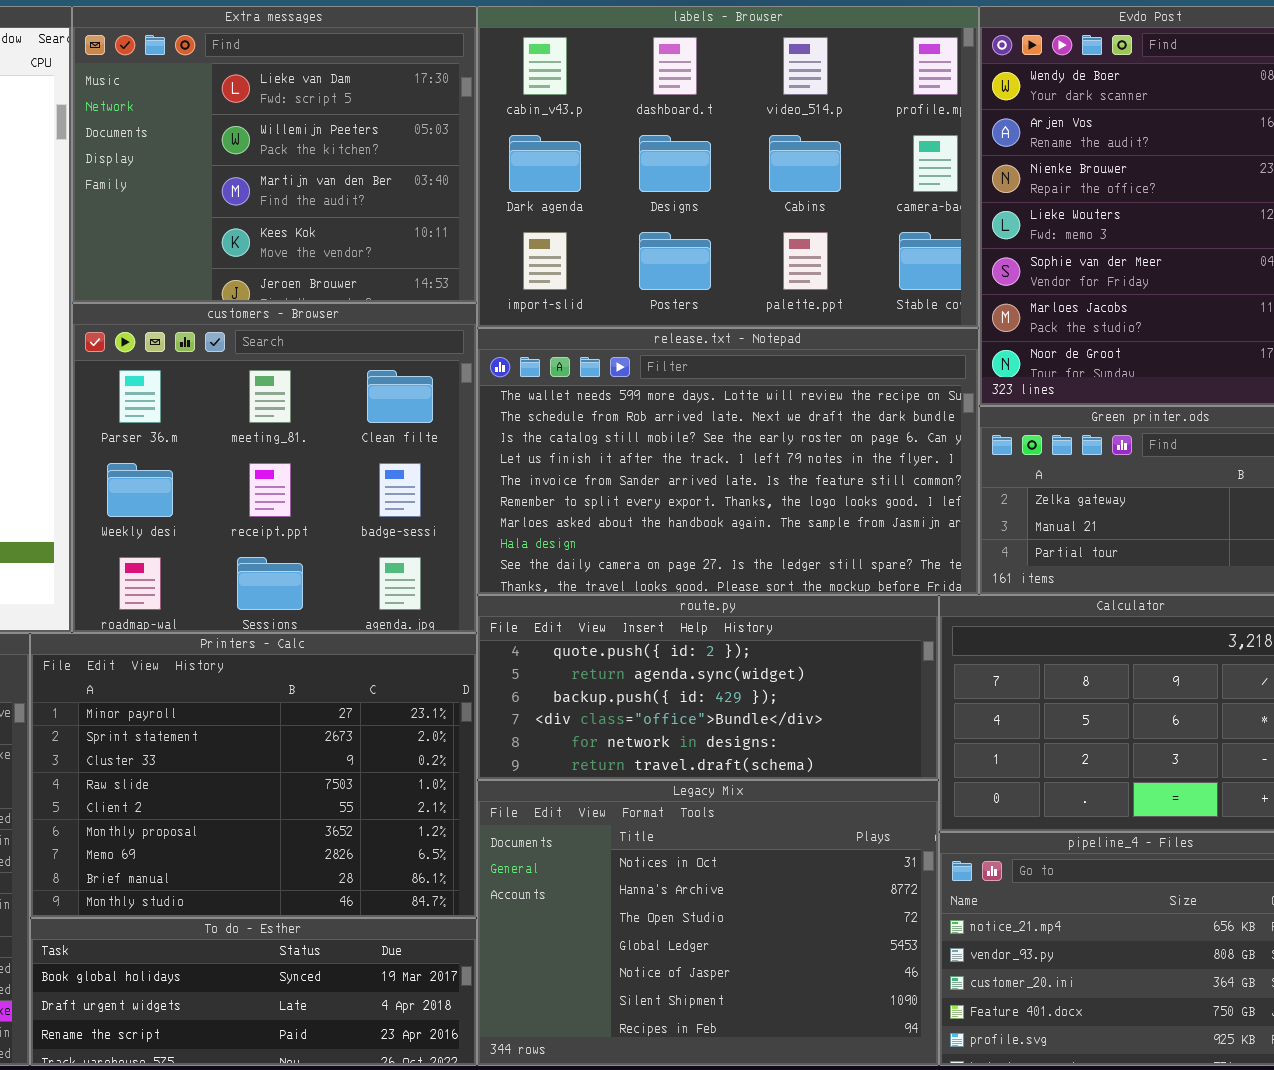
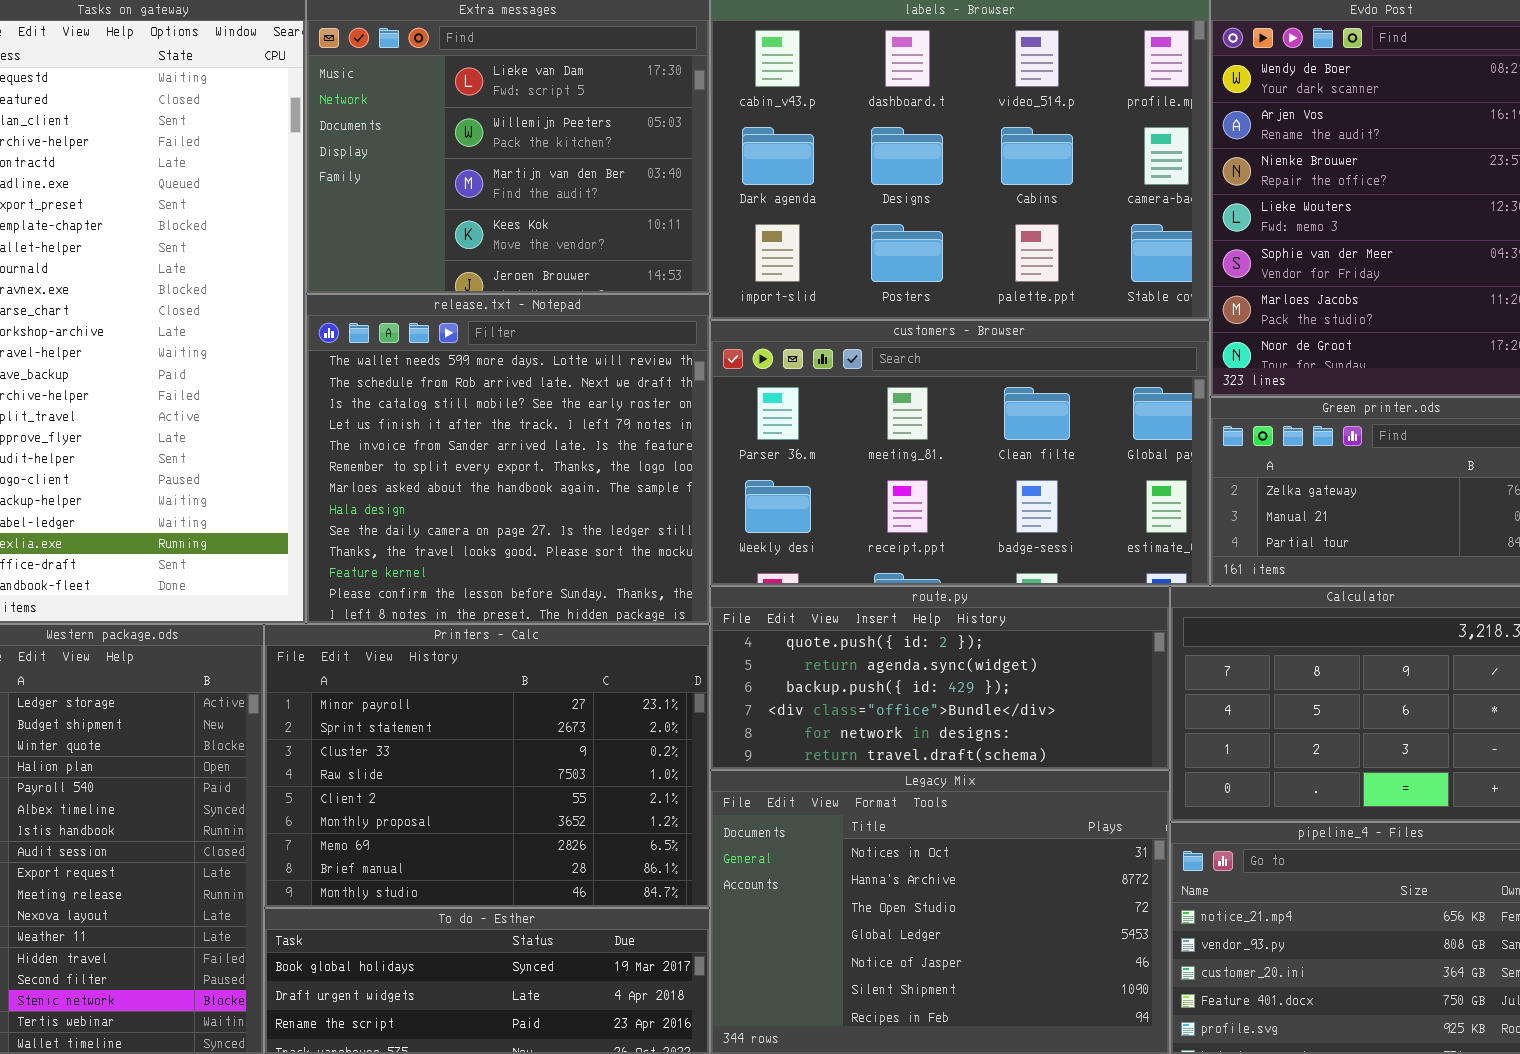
customers - Browser: [72,303,477,633] -> [710,320,1210,586], moved, resized
release.txt - Notepad: [477,328,979,595] -> [306,294,710,624], moved, resized

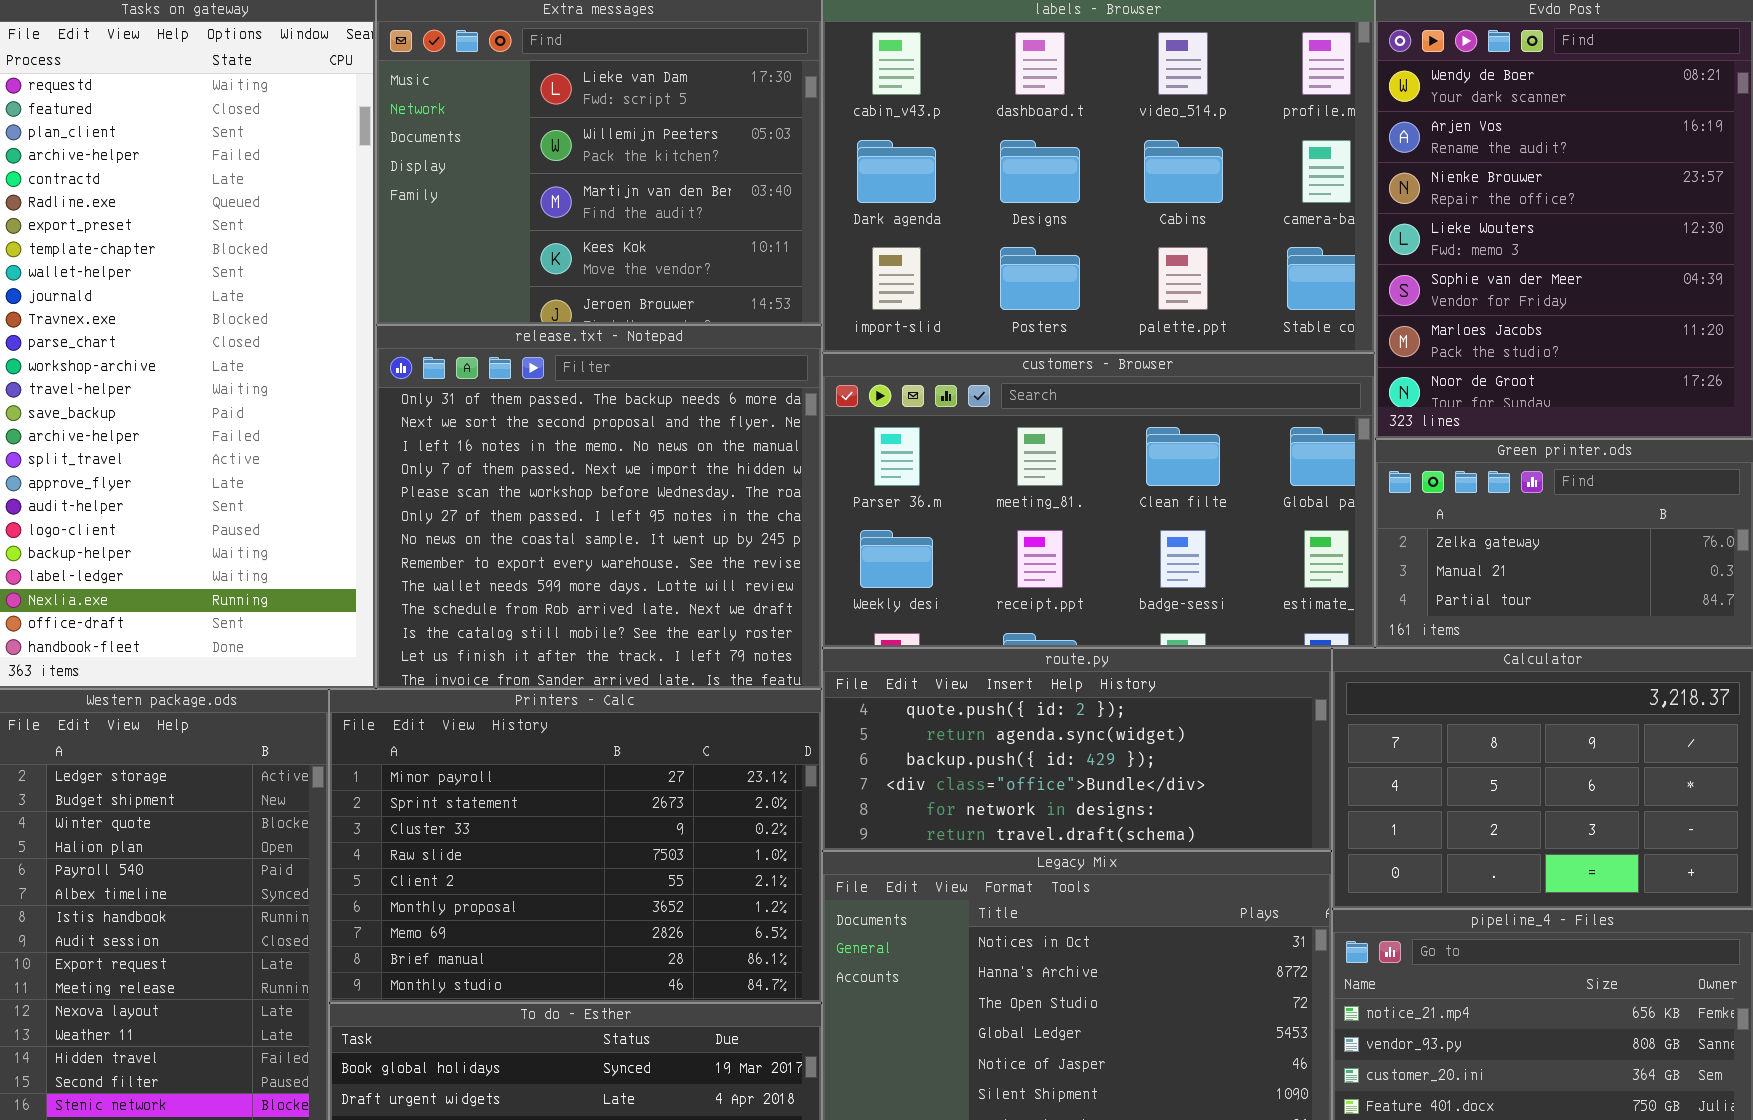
release.txt - Notepad: [306,294,710,624] -> [376,325,822,689], scrolled up 8 rows

